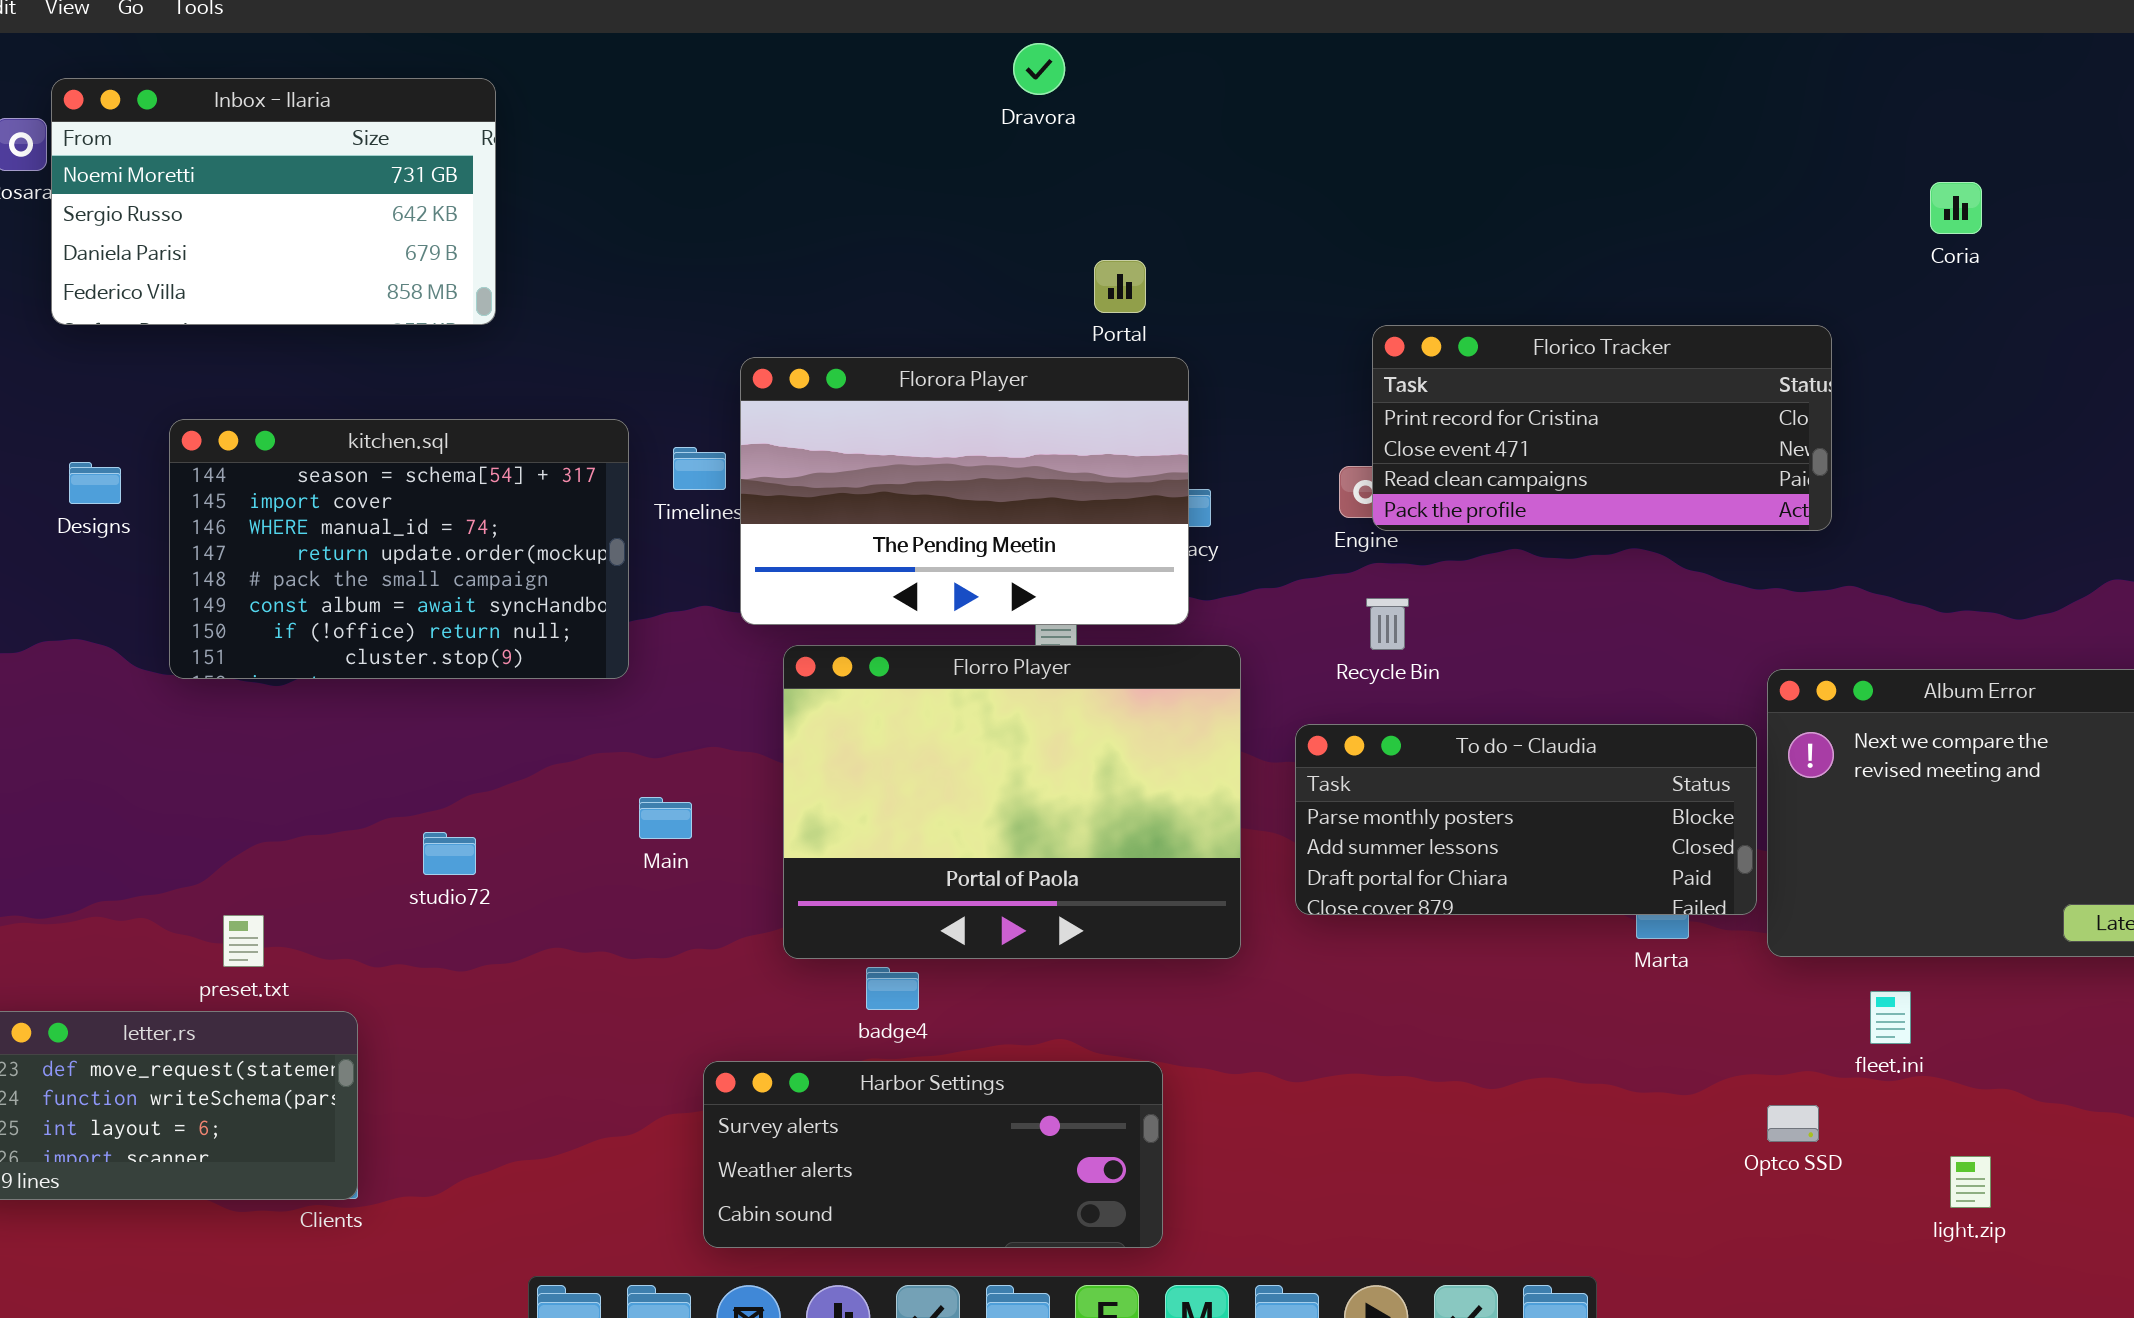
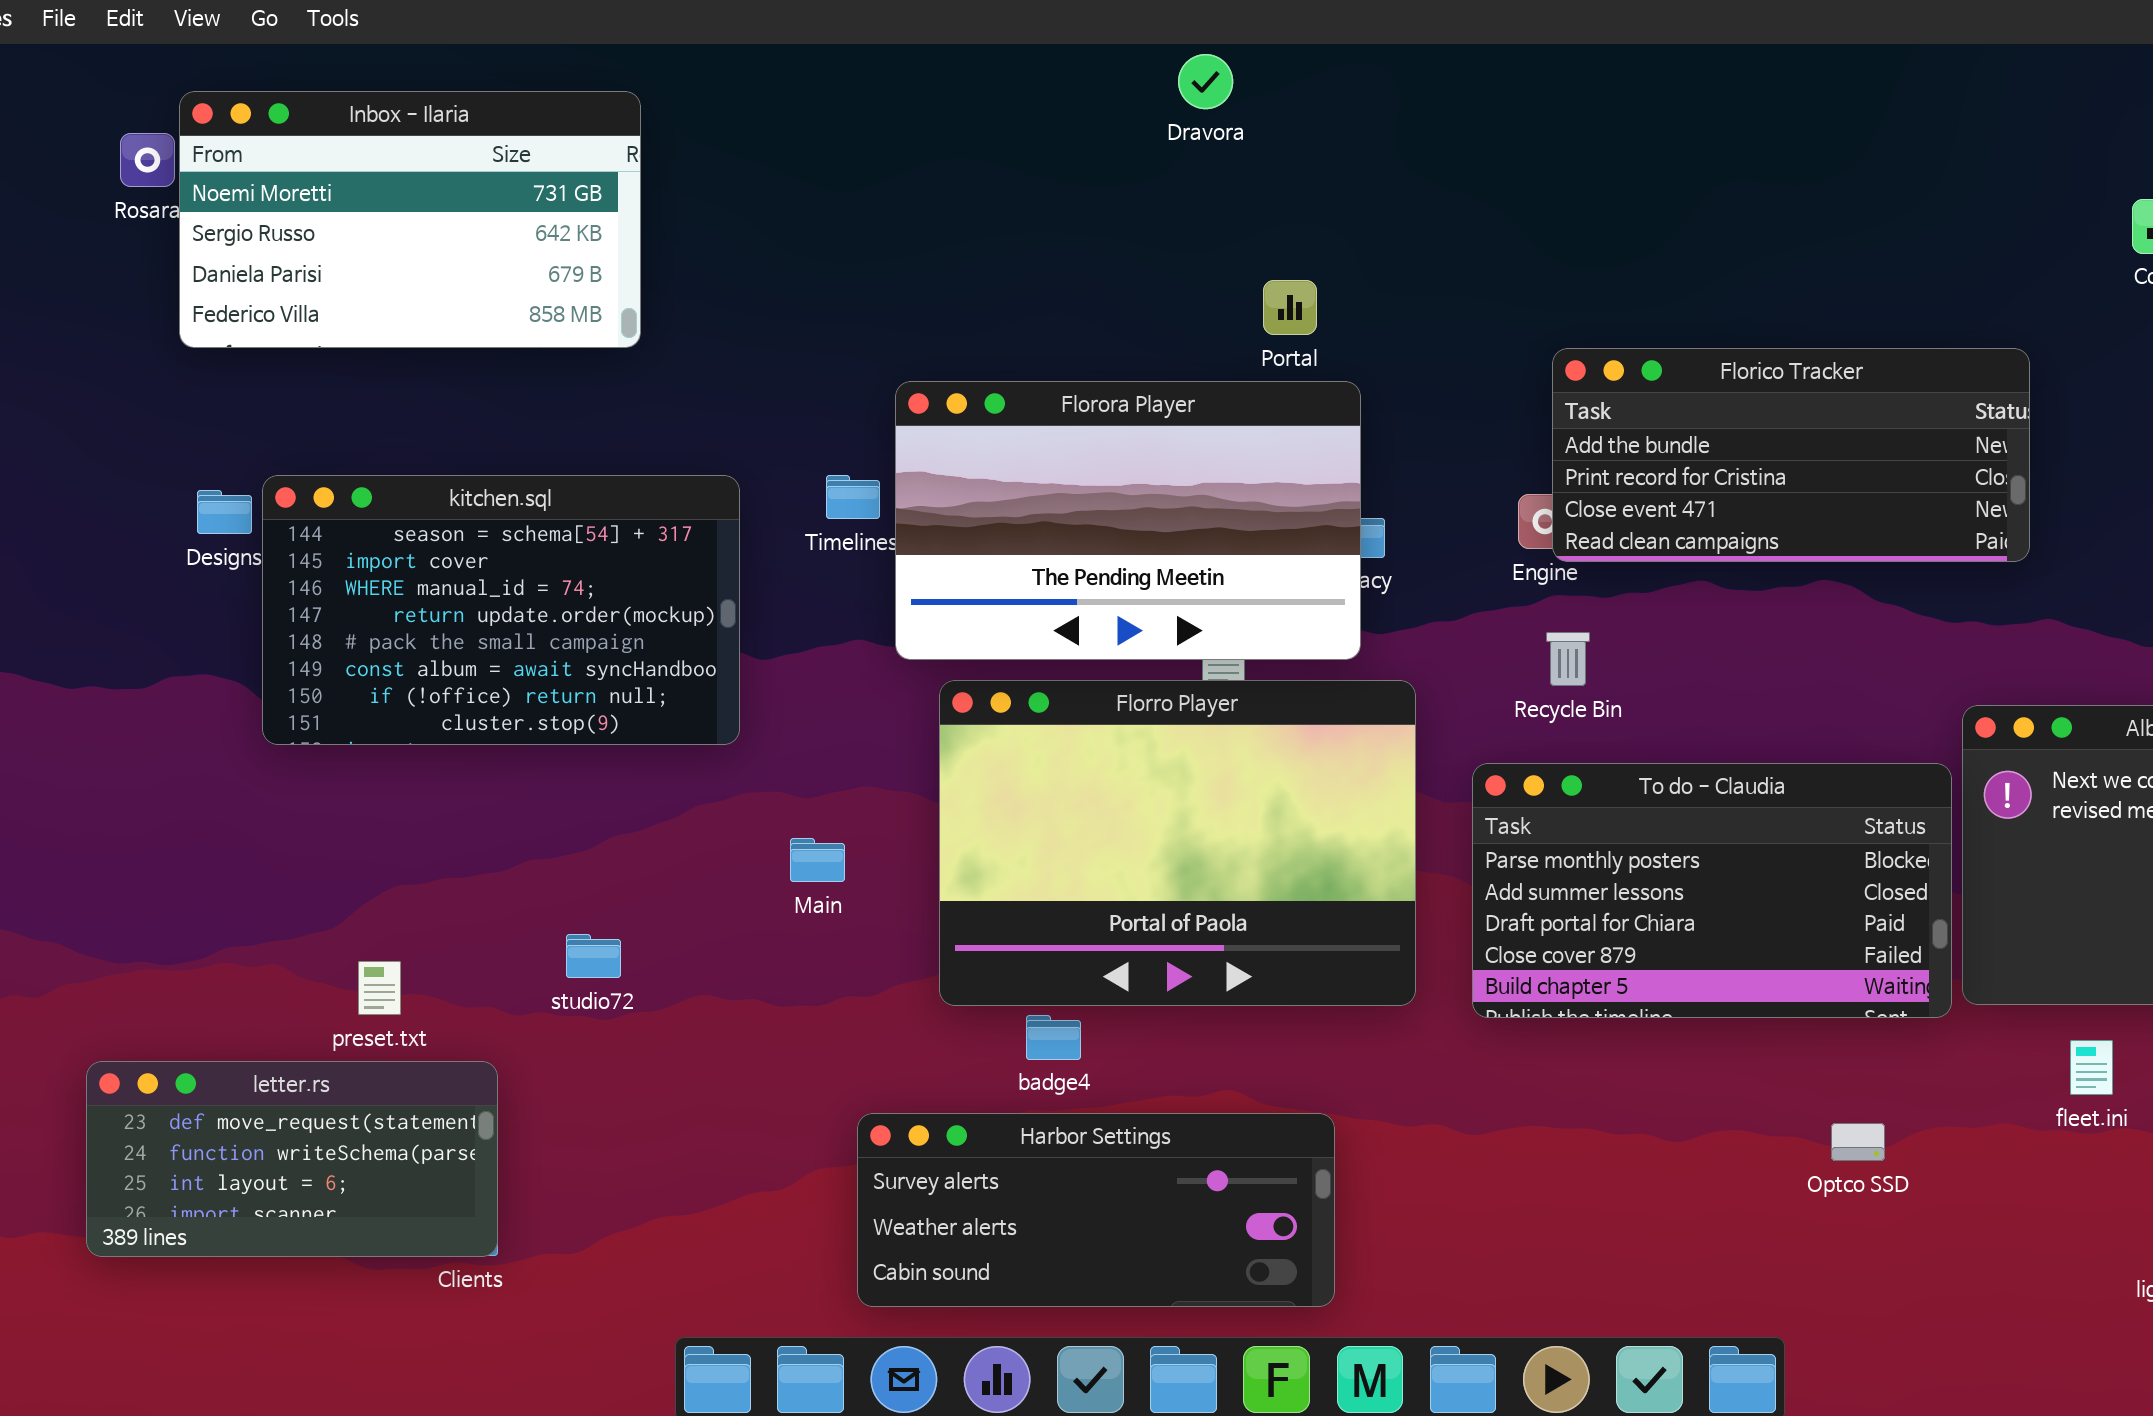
Florico Tracker: [1372,325,1832,531] -> [1552,348,2030,562], scrolled up 1 row
kitchen.sql: [169,419,629,679] -> [262,475,740,745], moved
To do - Claudia: [1295,724,1757,915] -> [1472,763,1952,1018], resized
studio72: [423,832,476,875] -> [566,934,621,978], moved
Optco SSD: [1767,1105,1819,1142] -> [1831,1123,1885,1161], moved

